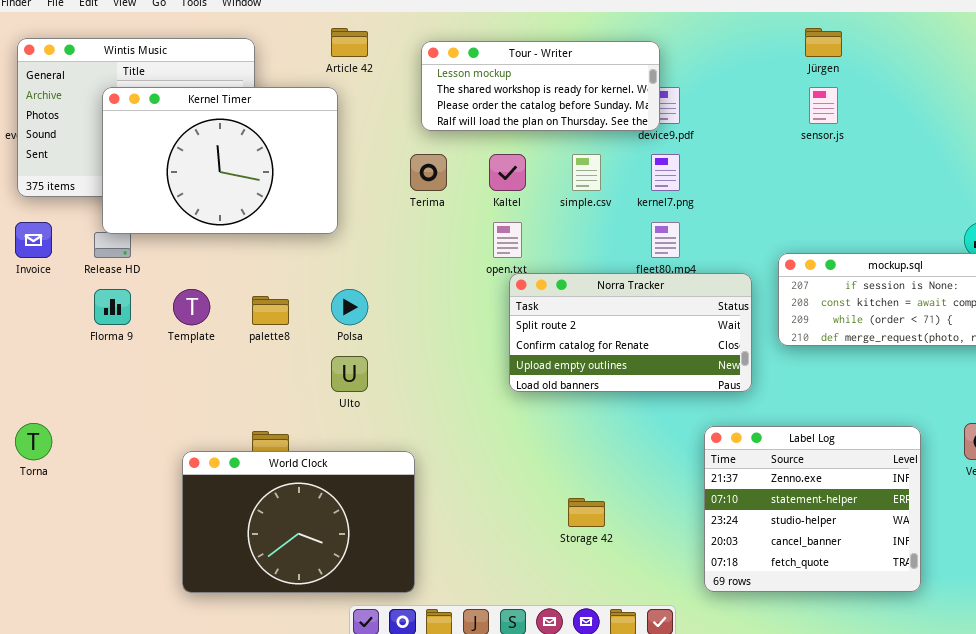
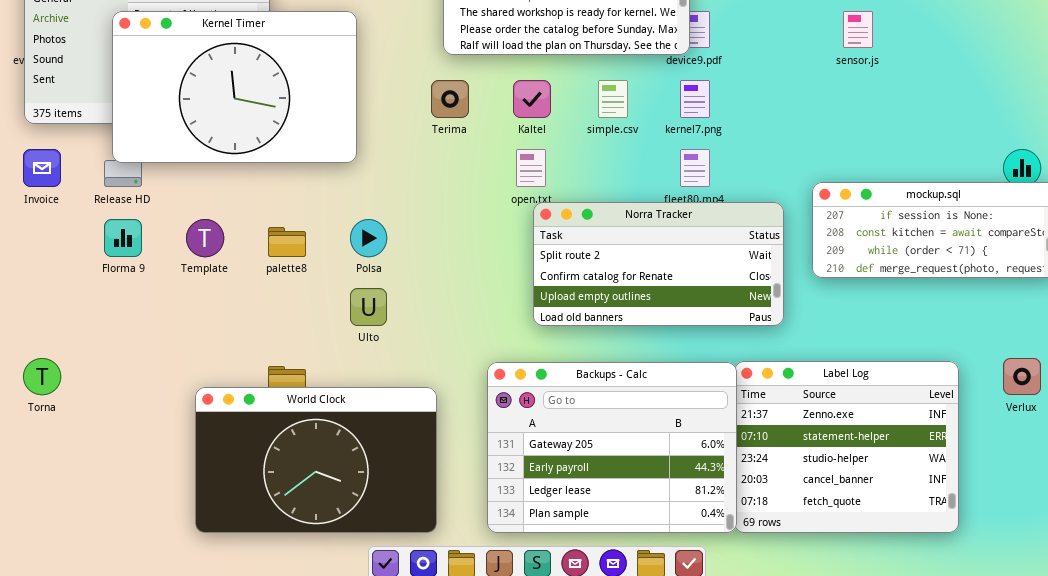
Backups - Calc: none -> [487,362,737,533], opened

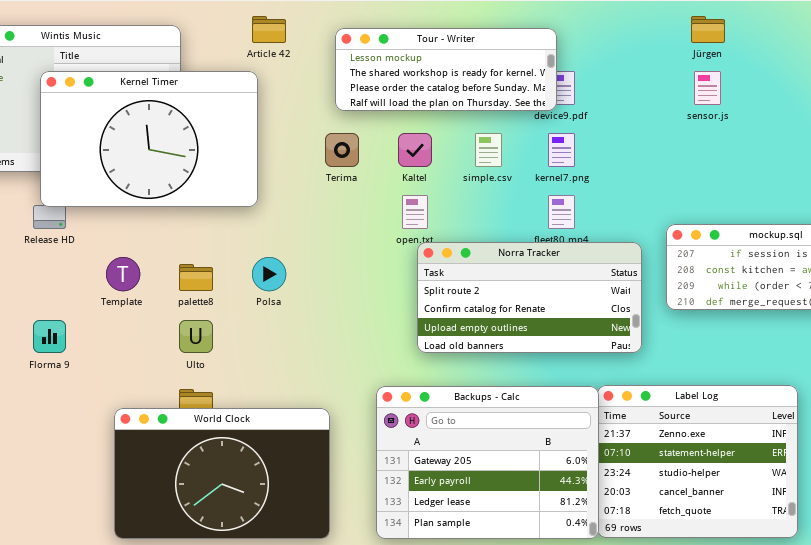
Florma 9: [104,219,142,257] -> [33,320,66,353], moved
Ulto: [350,288,387,326] -> [179,320,213,353], moved

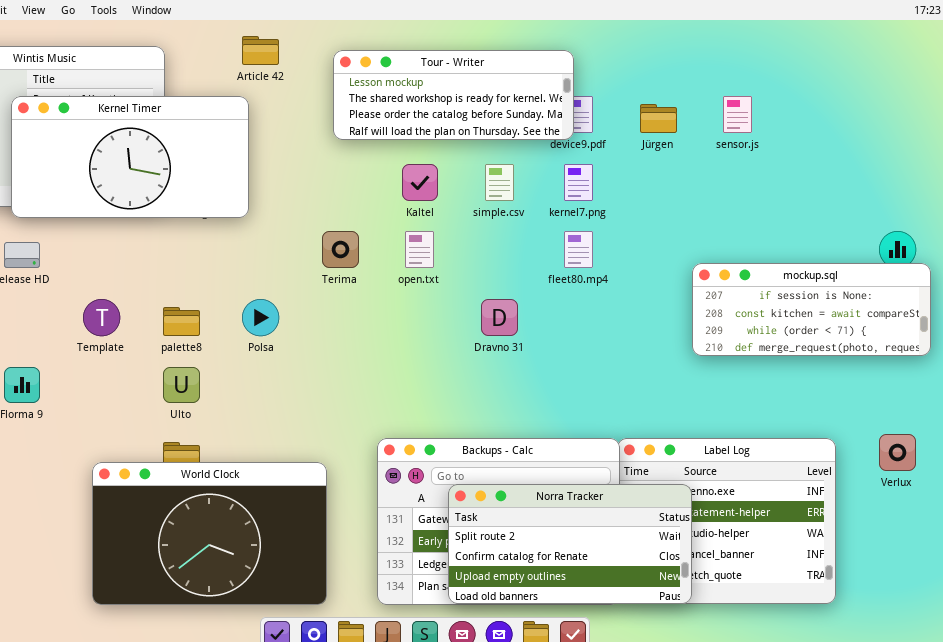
Jürgen: [691,16,725,43] -> [640,104,677,133], moved
Kernel Timer: [40,71,258,207] -> [11,96,249,218], resized
Terima: [325,133,359,167] -> [322,231,359,268], moved
Norra Tracker: [417,242,642,353] -> [448,484,692,604], moved

